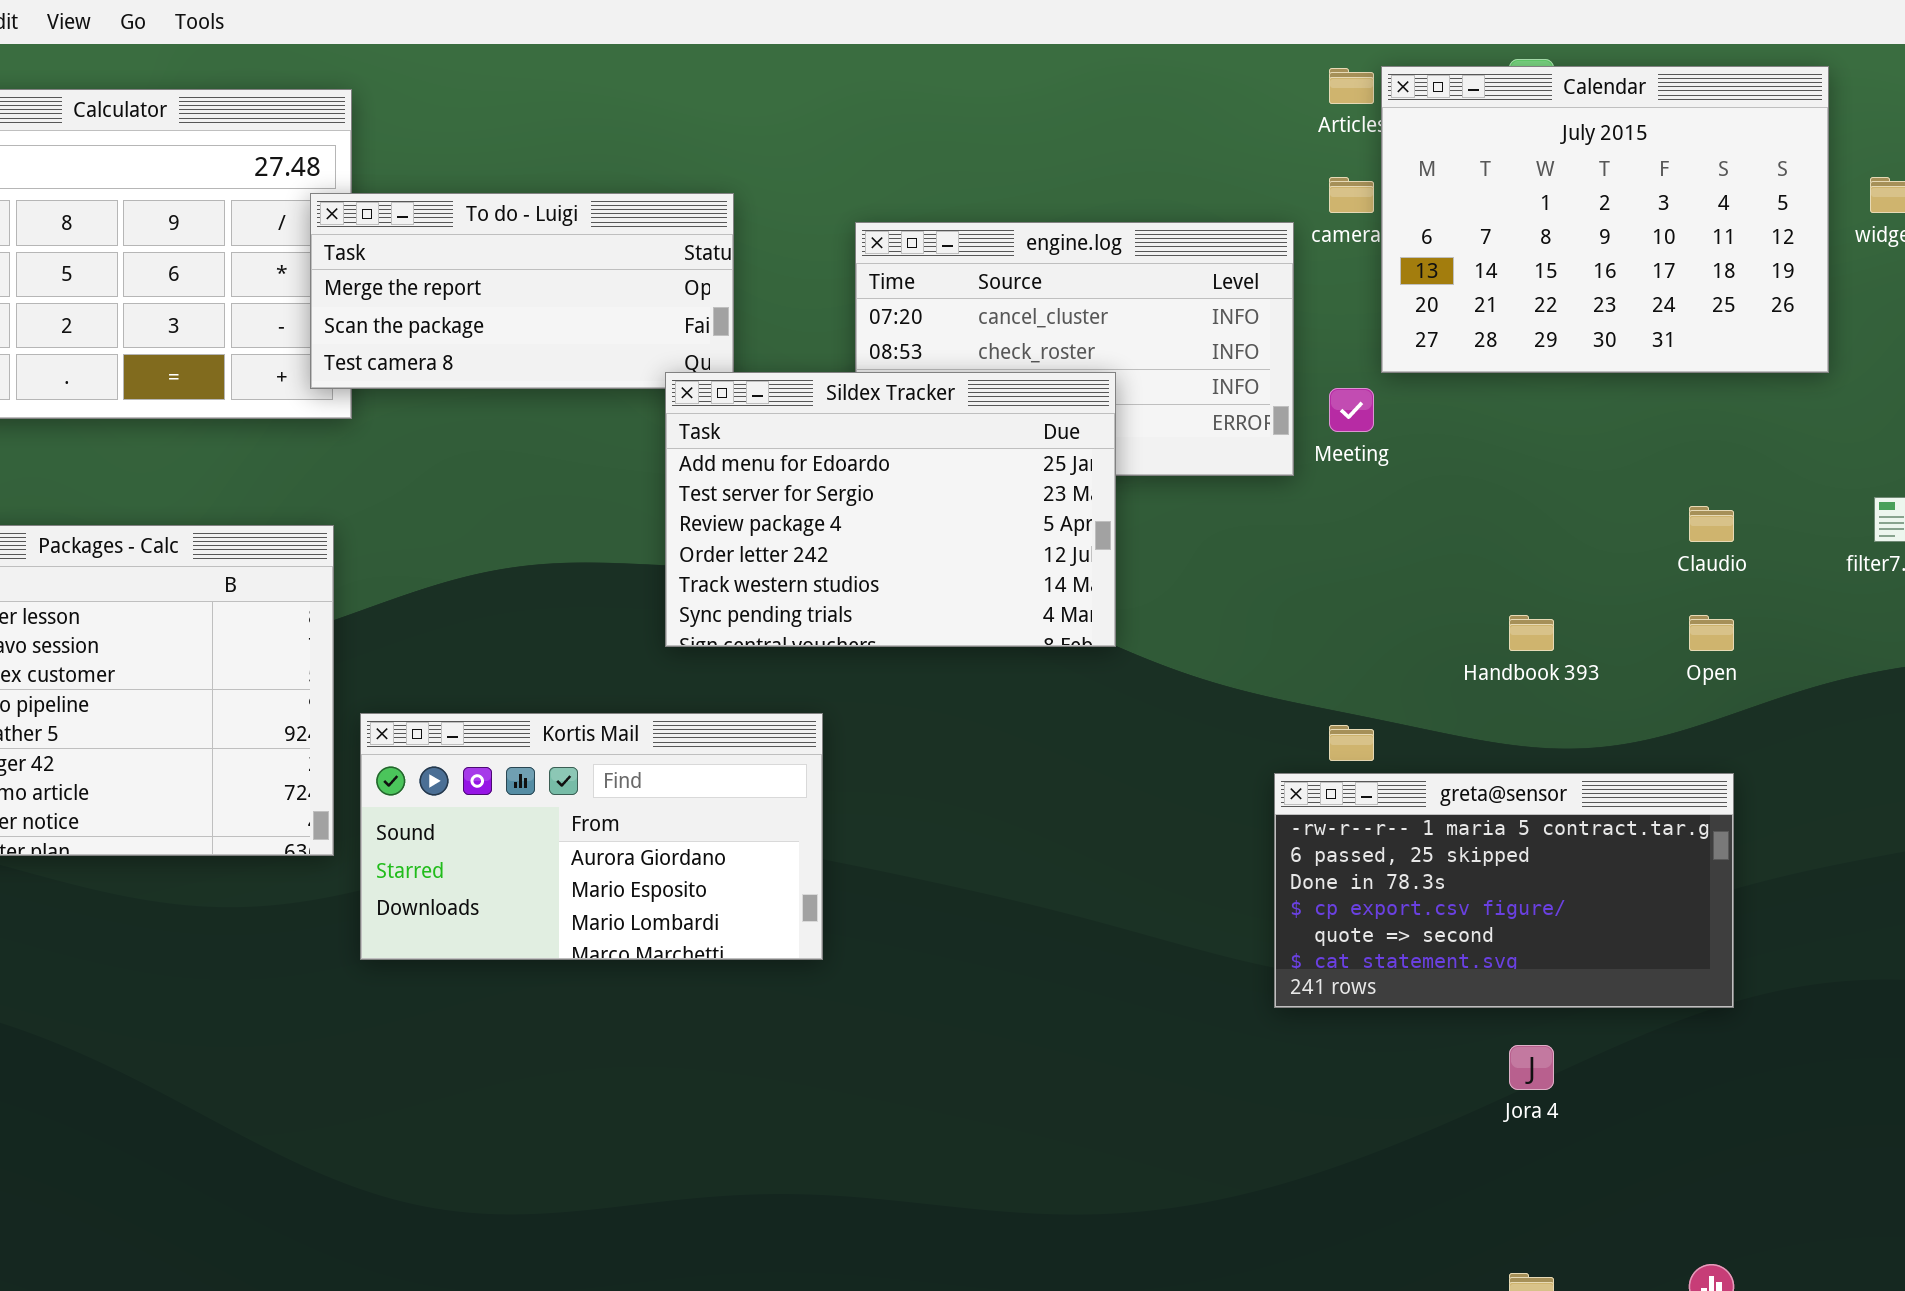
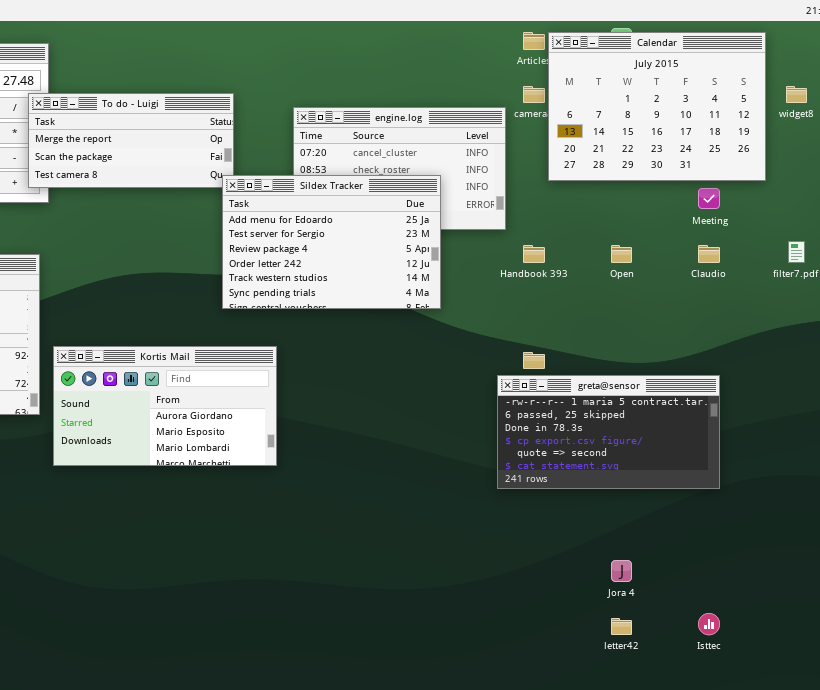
Sildex Tracker: [665,372,1116,647] -> [222,175,441,309], moved
Meeting: [1329,388,1374,432] -> [698,188,720,209], moved
Handbook 393: [1509,615,1554,651] -> [523,245,545,263], moved
Open: [1689,615,1734,651] -> [611,245,632,263], moved
Jora 4: [1509,1045,1554,1090] -> [611,560,632,582], moved

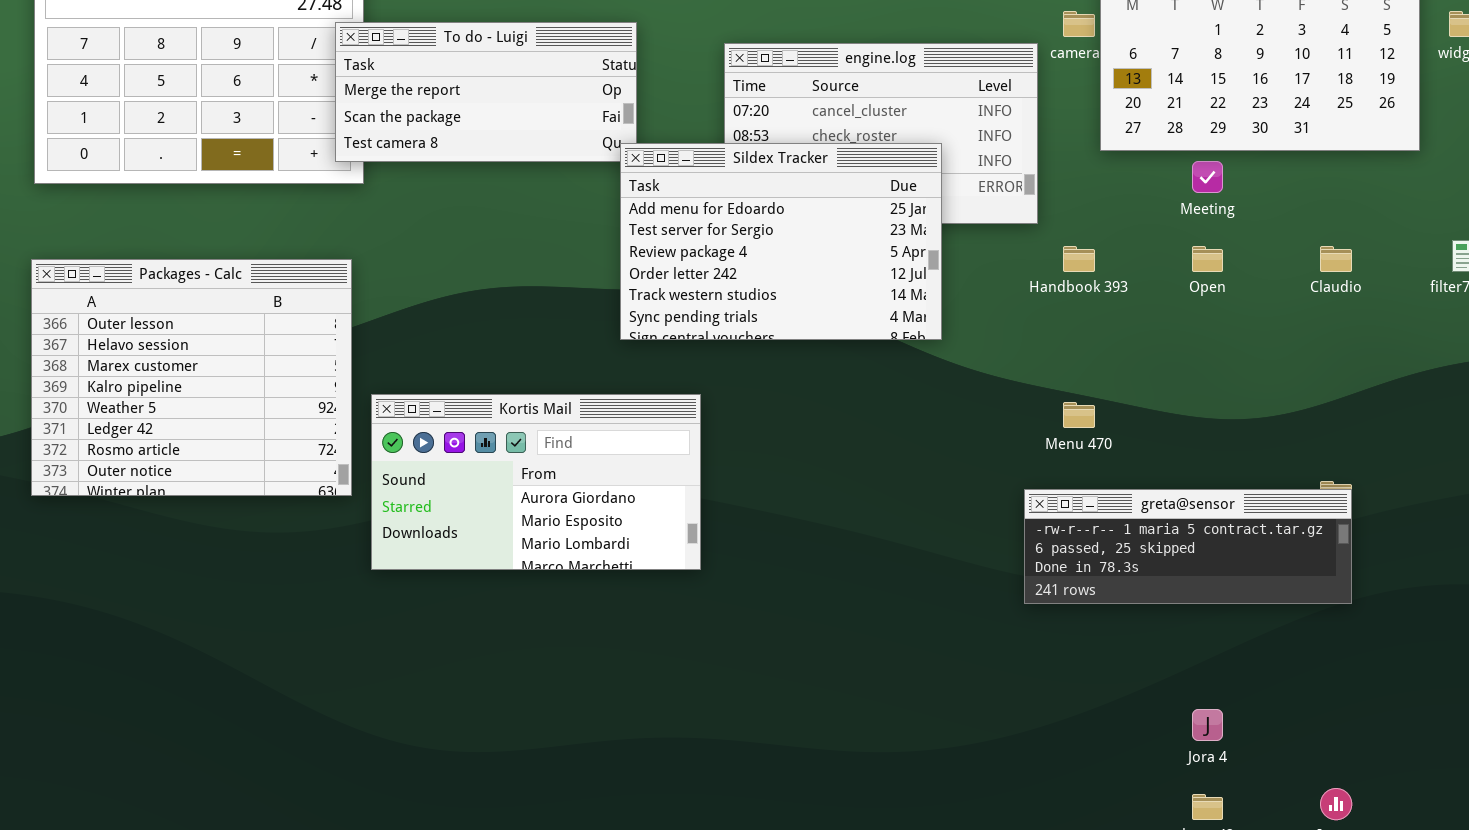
Meeting: [698,188,720,209] -> [1192,161,1223,193], moved
greta@sensor: [497,375,720,489] -> [1024,489,1352,604], resized

